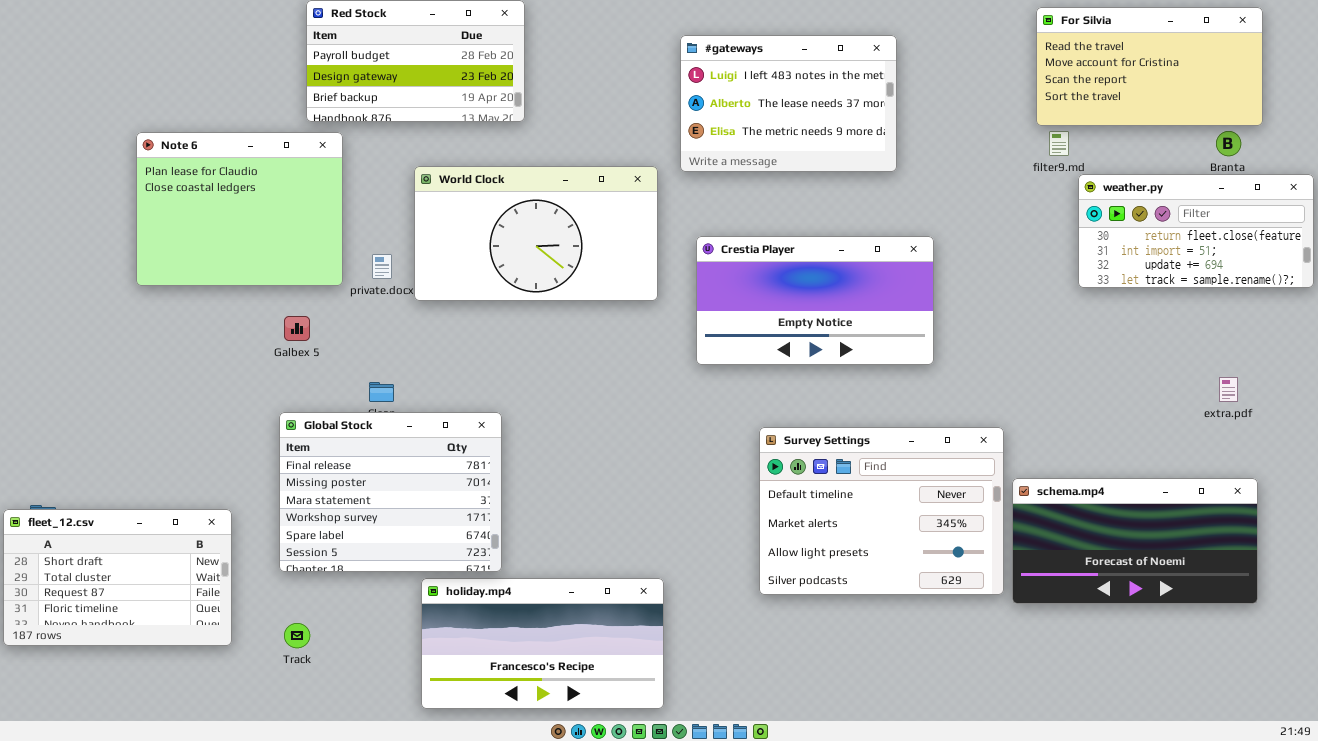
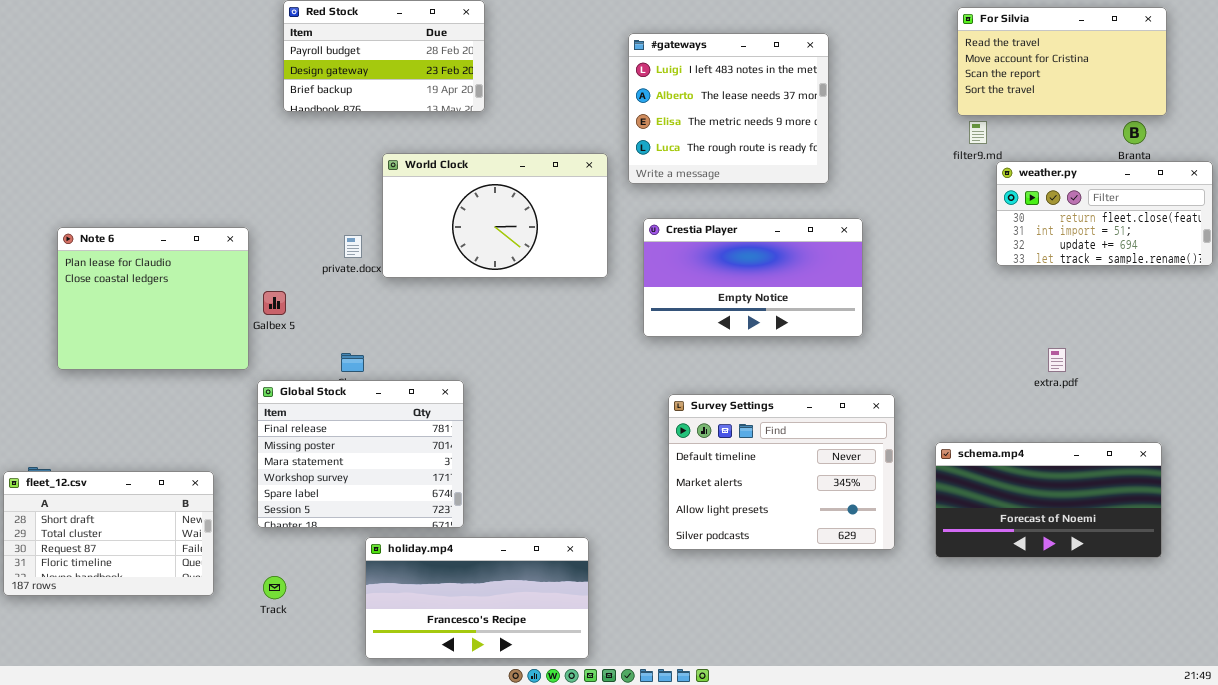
#gateways: [680,35,897,172] -> [628,33,829,184], resized
Note 6: [136,132,343,286] -> [57,227,249,370], moved
extra.pdf: [1219,377,1238,402] -> [1048,348,1066,372], moved
Survey Settings: [759,427,1004,595] -> [668,394,895,550], moved
holiday.mp4: [421,578,664,709] -> [365,537,589,659], moved

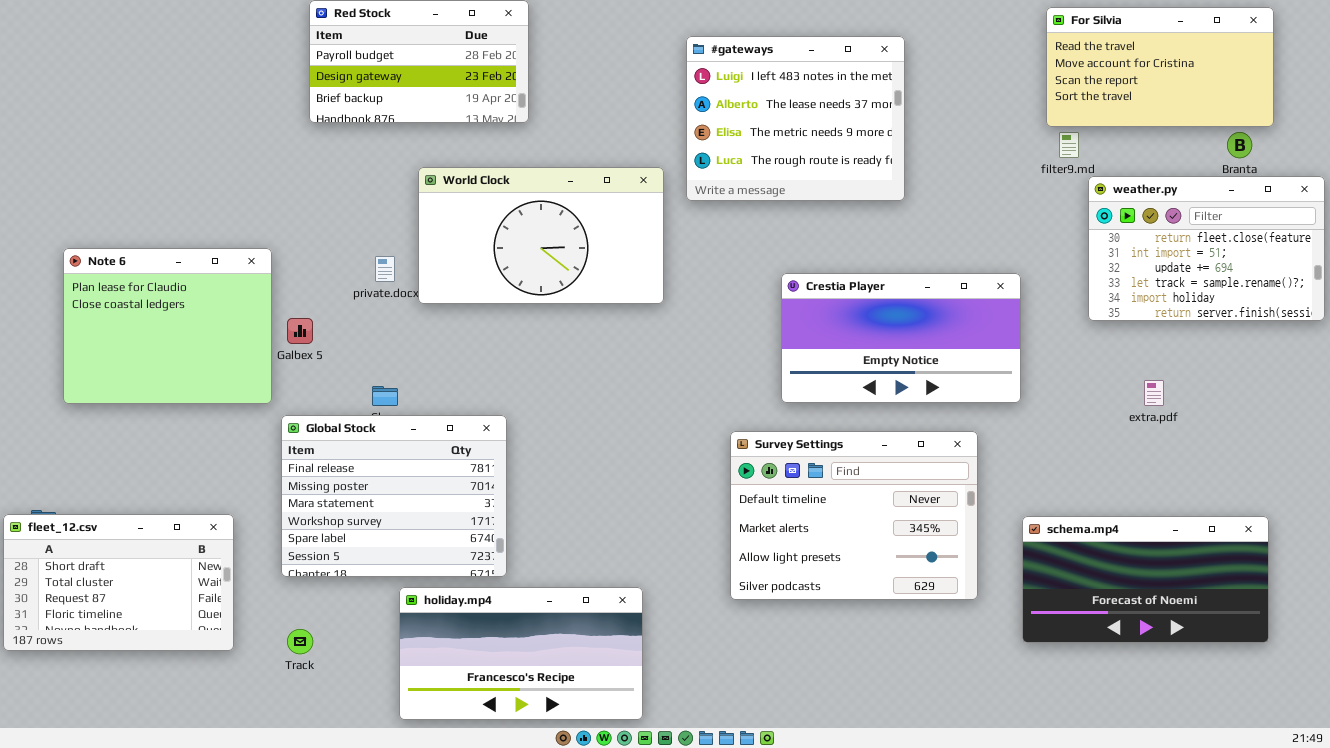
weather.py: [996,161,1213,266] -> [1088,176,1325,321], resized
Crestia Player: [643,218,863,337] -> [781,273,1021,403], moved
schema.mp4: [935,442,1162,558] -> [1022,516,1269,643], moved

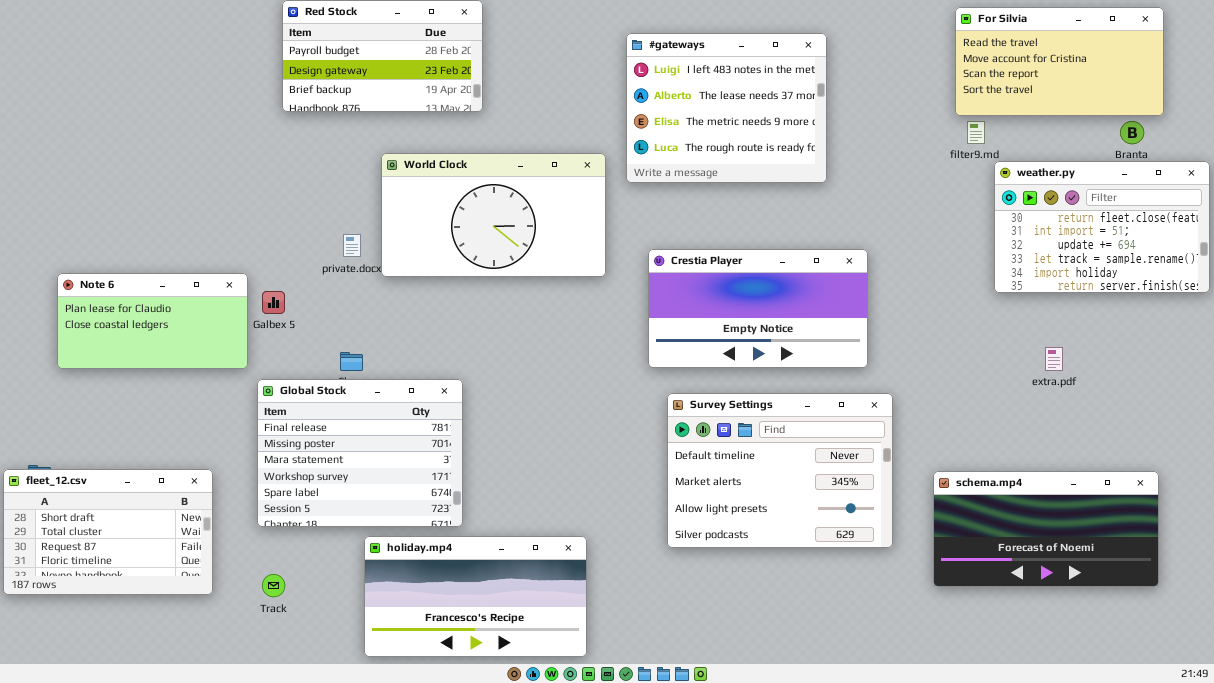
Note 6: [63,248,272,404] -> [57,273,248,369], resized
Crestia Player: [781,273,1021,403] -> [648,249,868,368], moved

